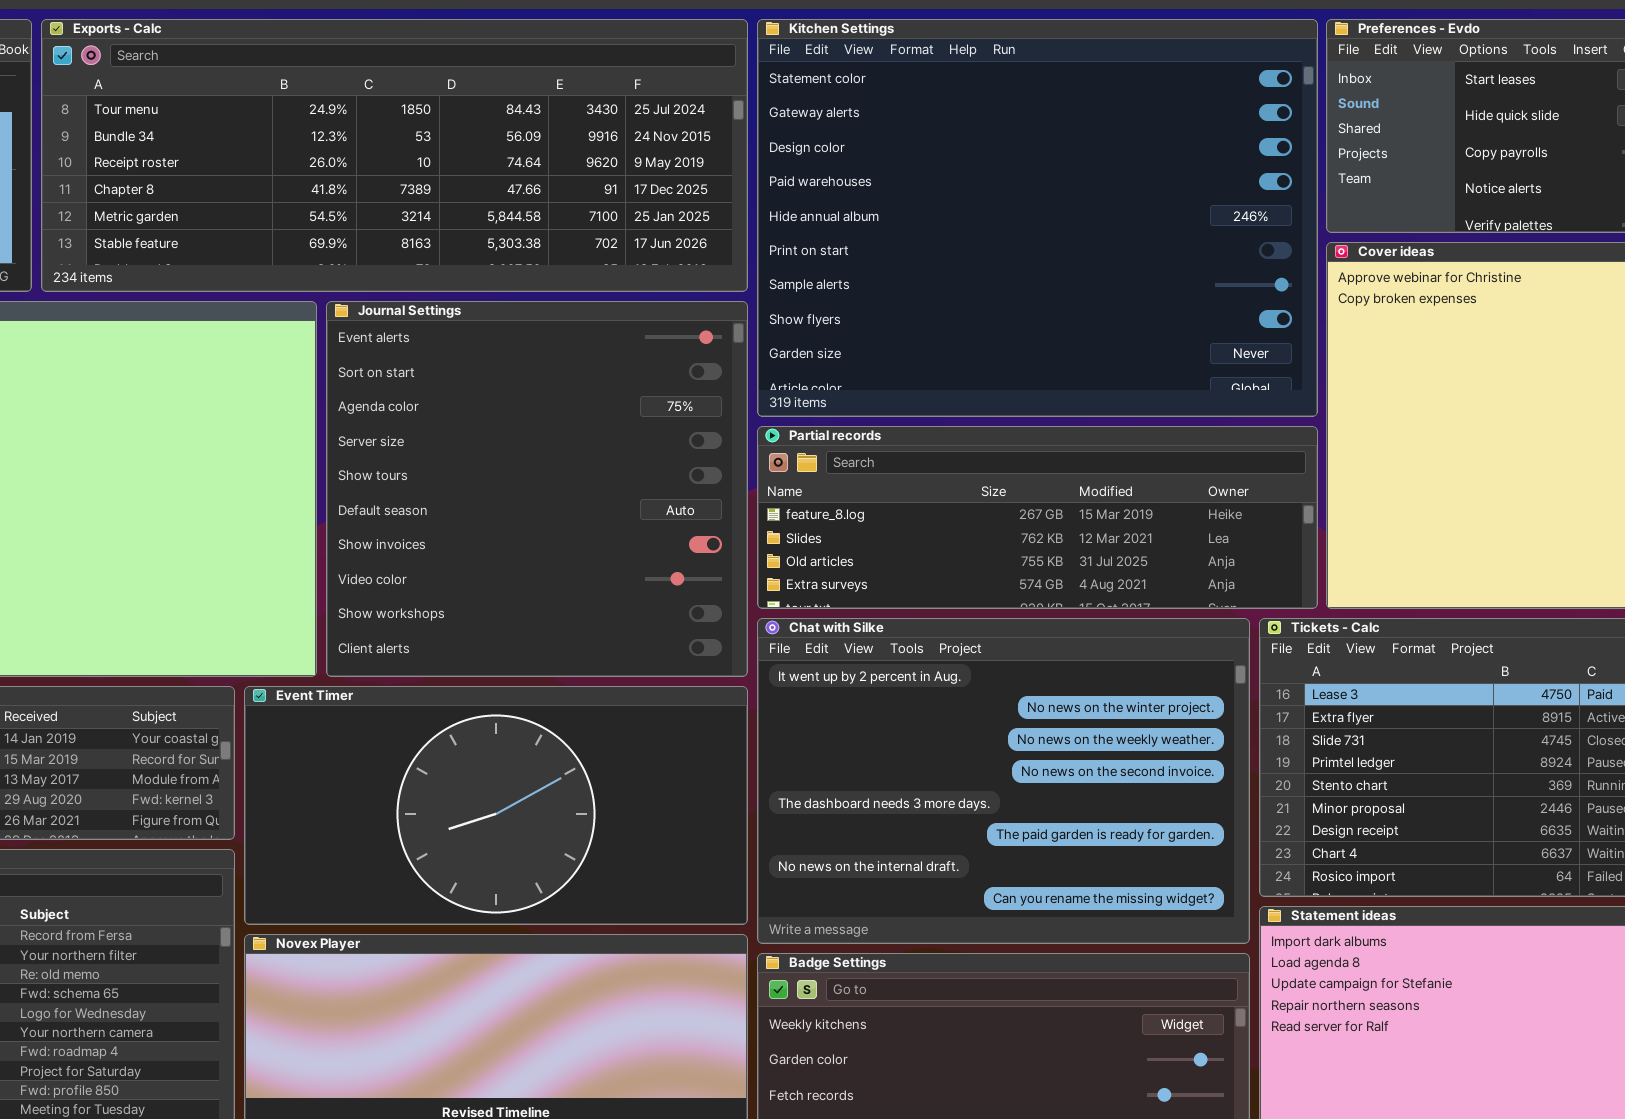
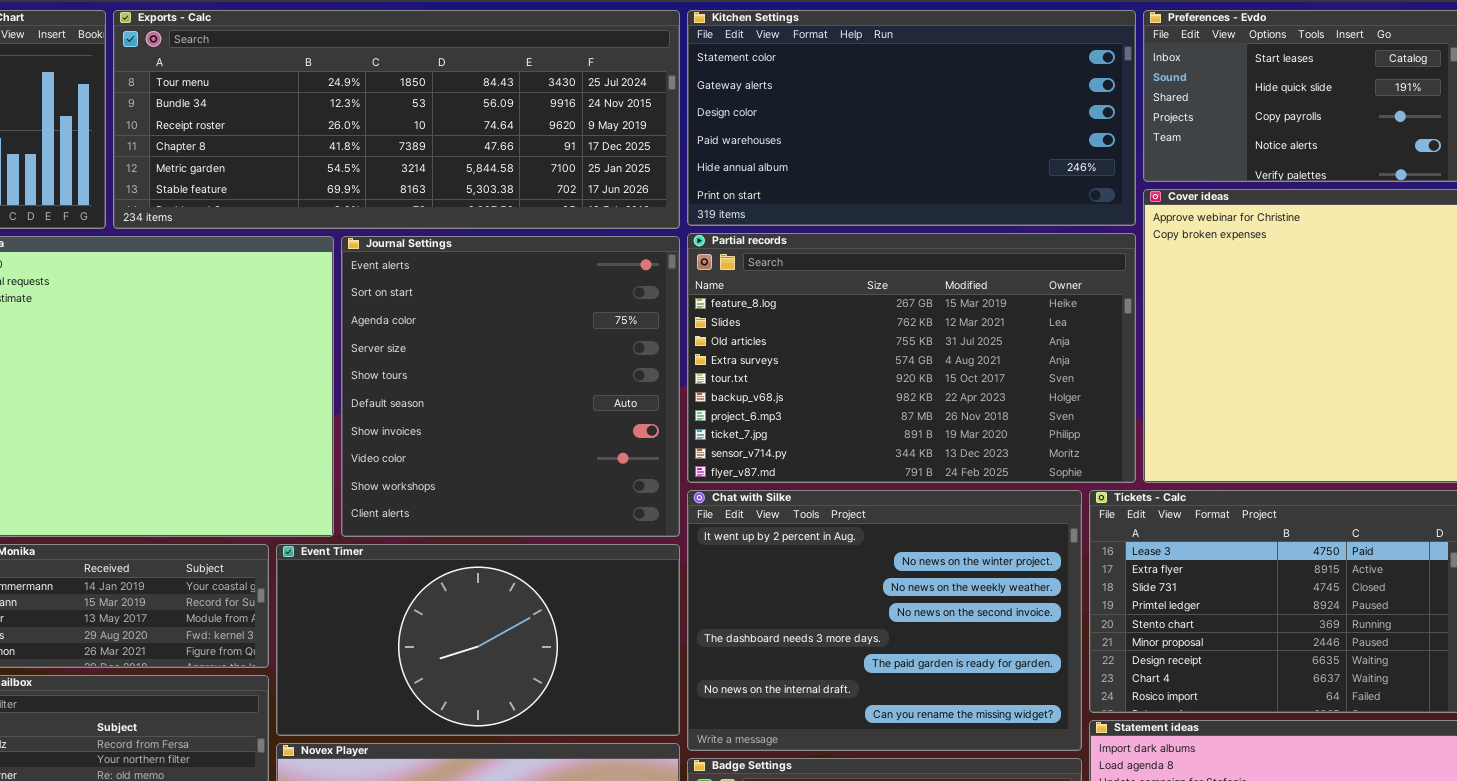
Kitchen Settings: [757,19,1318,417] -> [687,10,1136,226], resized
Partial records: [757,426,1318,609] -> [687,233,1136,483], resized

